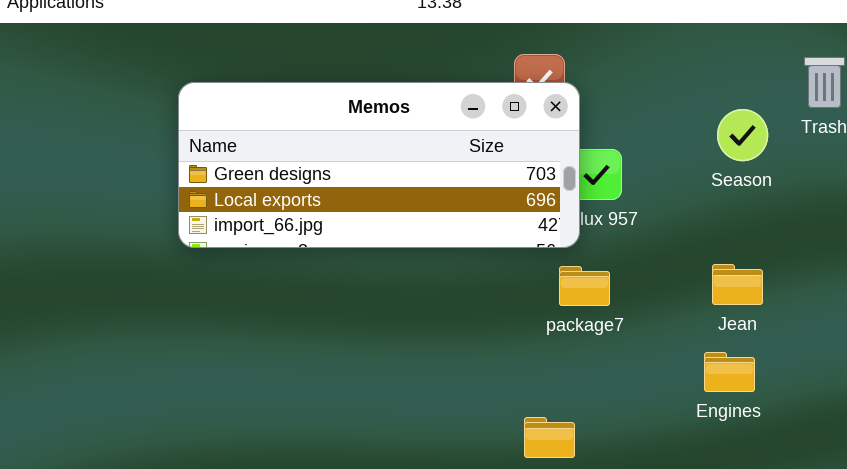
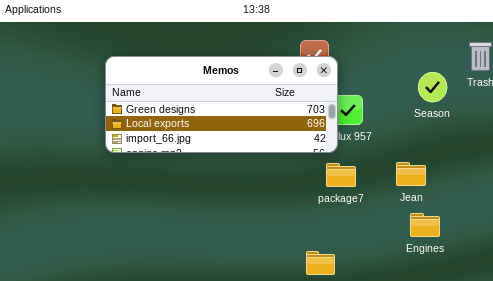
Jean: [712,264,763,305] -> [396,162,426,186], moved

